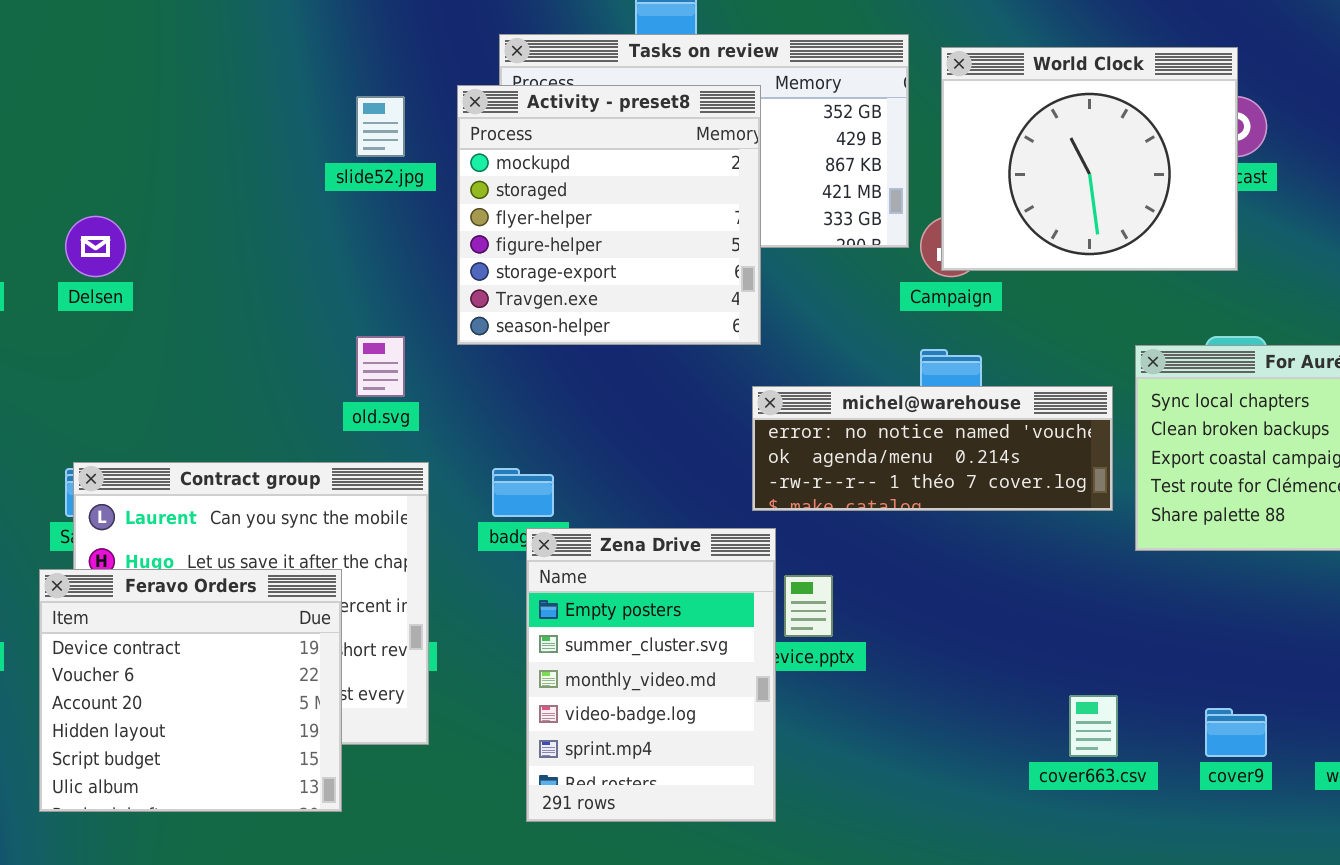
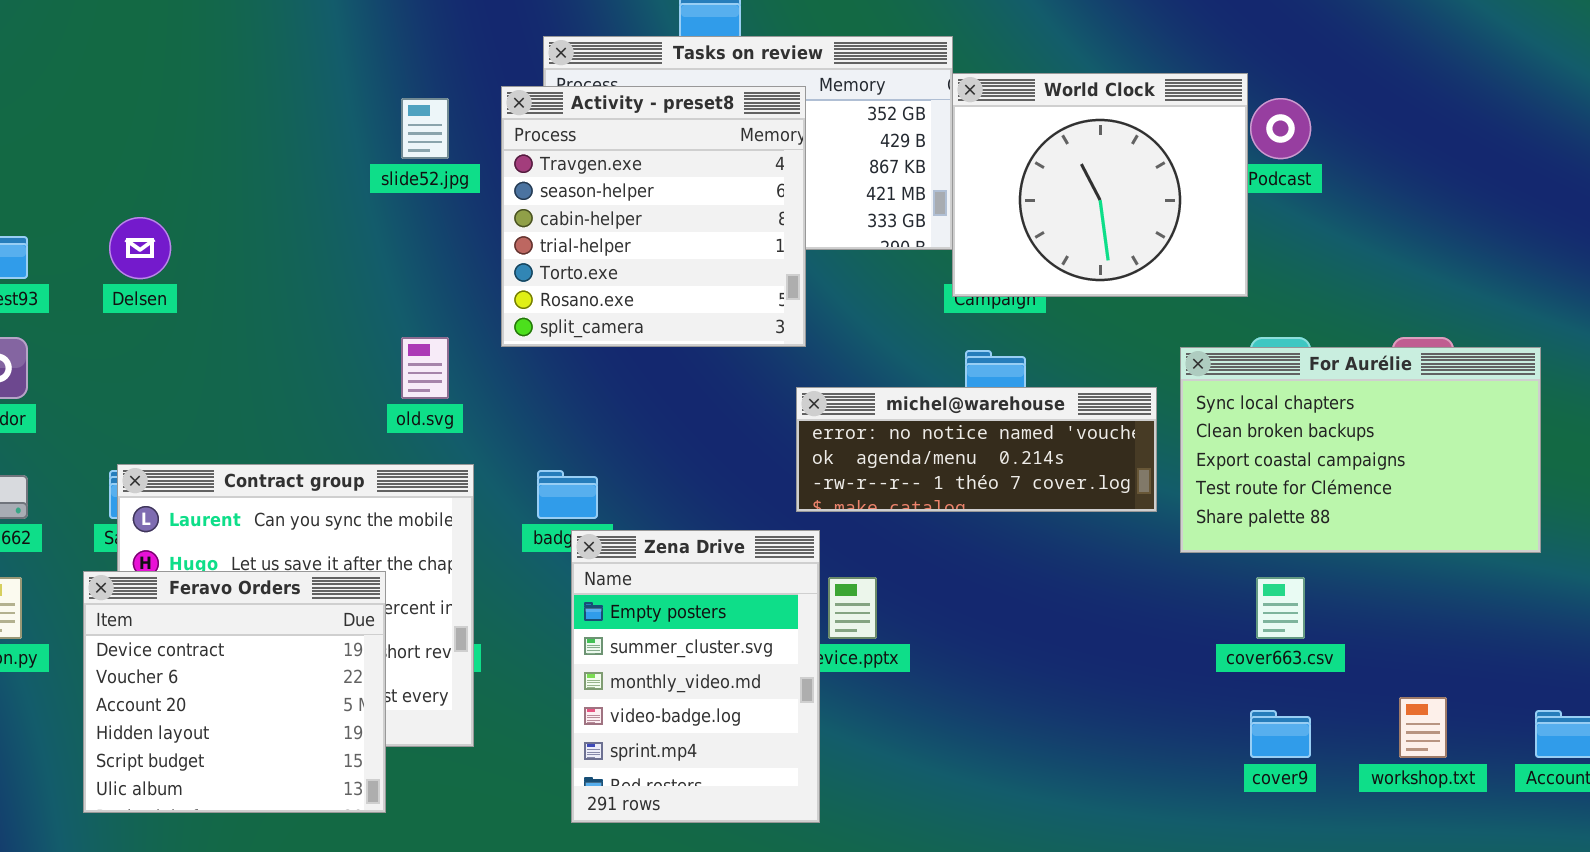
World Clock: [941,47,1238,271] -> [952,73,1248,297], moved
Activity - preset8: [457,85,761,345] -> [501,86,806,347], scrolled down 5 rows
cover663.csv: [1069,695,1118,757] -> [1256,577,1305,639], moved

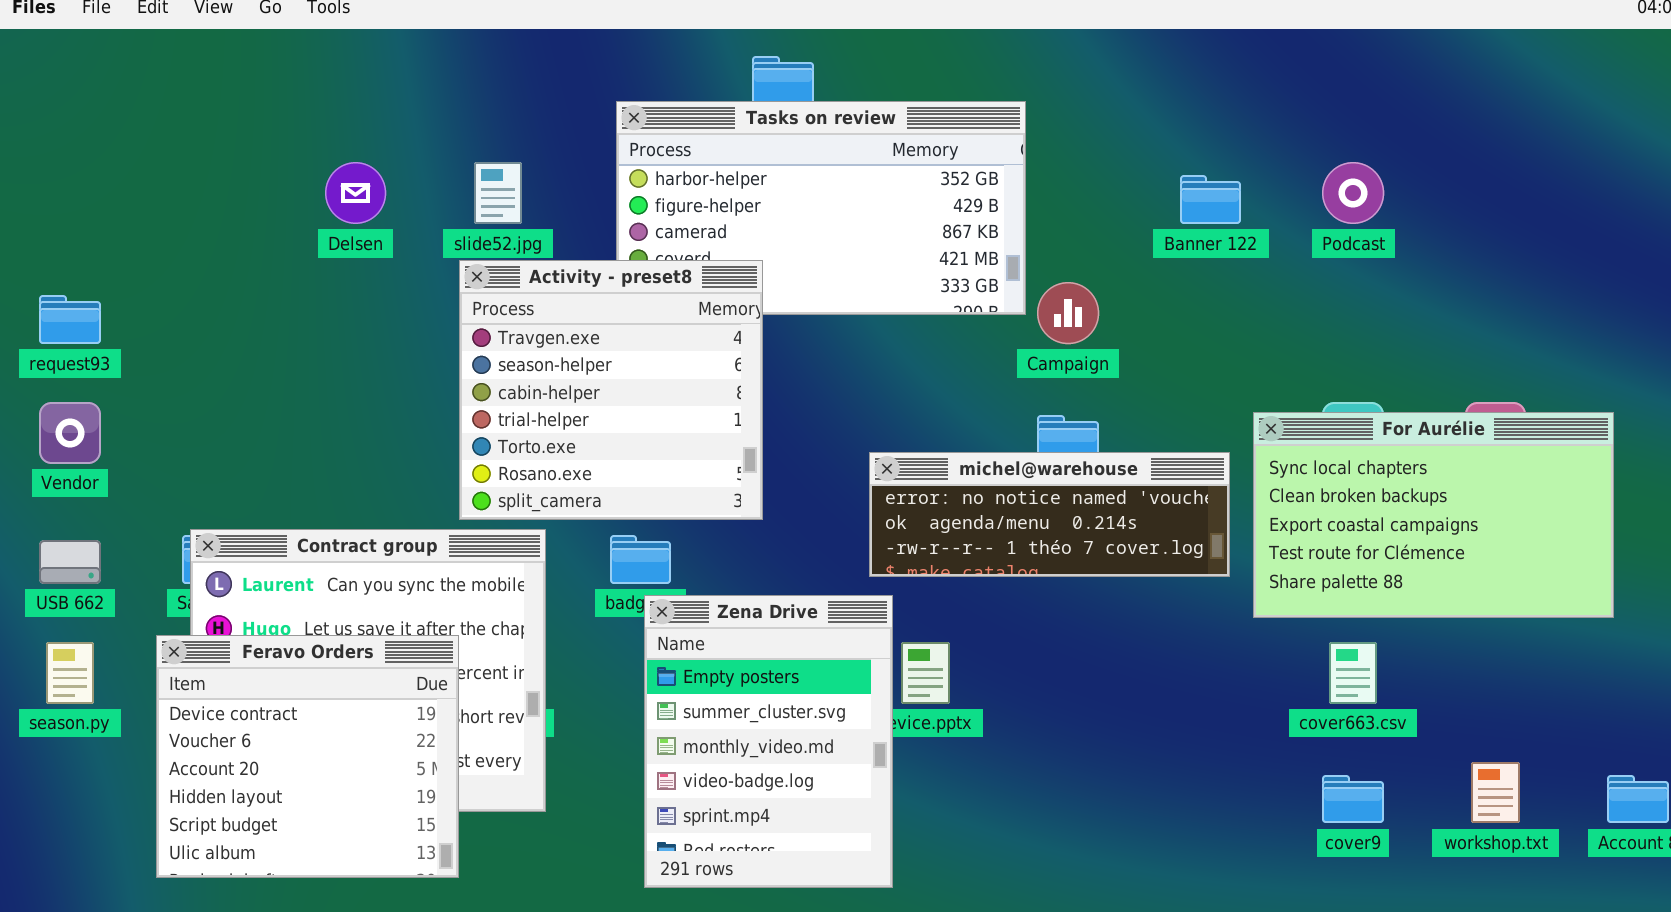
World Clock: [952,73,1248,297] -> none, closed
Activity - preset8: [501,86,806,347] -> [459,260,763,520], moved
Delsen: [109,217,171,279] -> [325,162,386,224], moved

